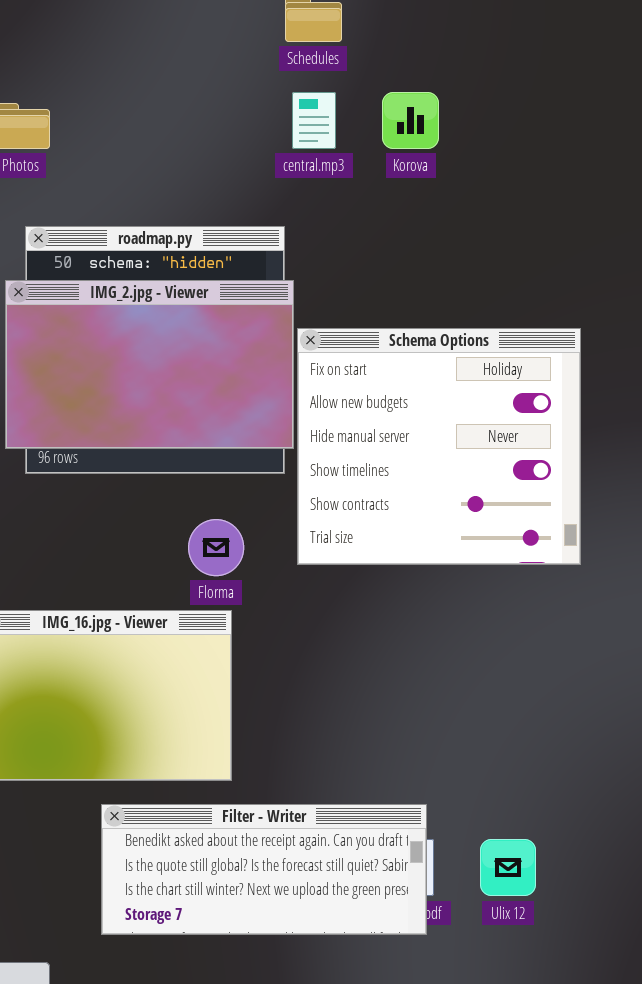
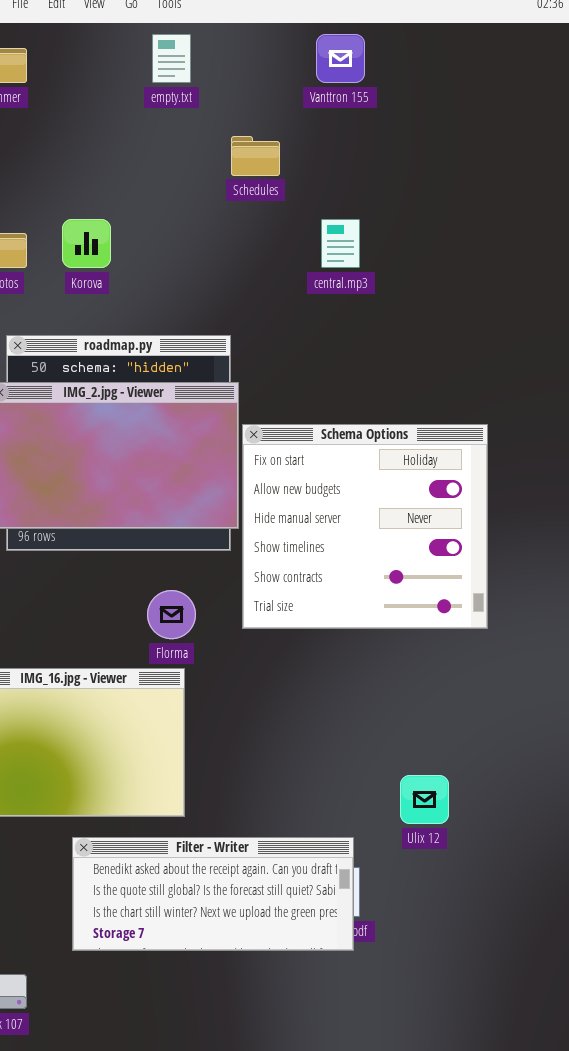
central.mp3: [292,92,336,149] -> [321,219,360,268], moved
Korova: [382,92,439,149] -> [62,219,111,268], moved
Ulix 12: [480,839,536,896] -> [400,775,449,824], moved

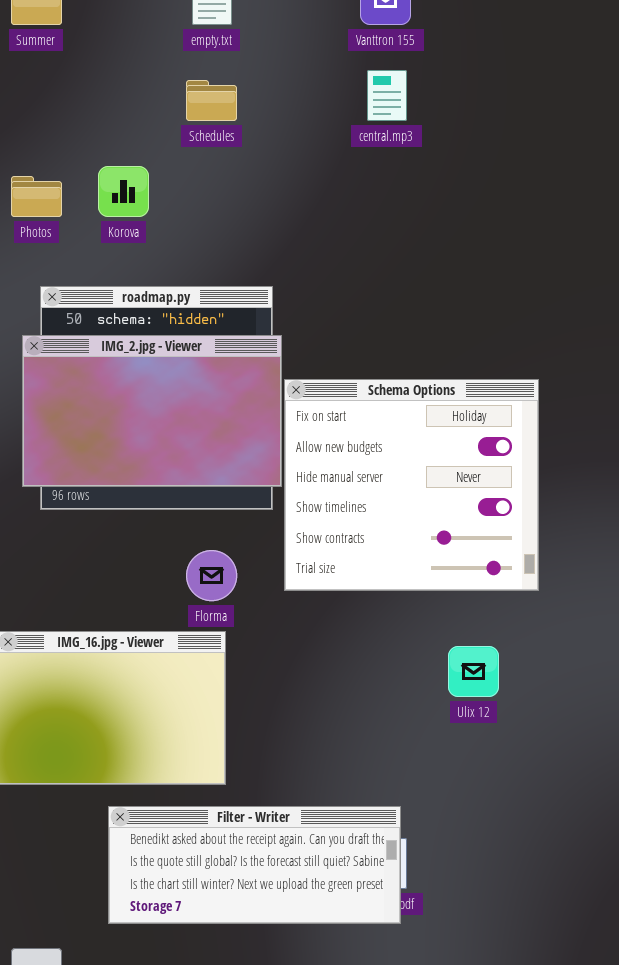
Schedules: [231,136,280,176] -> [186,80,237,121], moved
central.mp3: [321,219,360,268] -> [367,70,407,121], moved
Ulix 12: [400,775,449,824] -> [448,646,499,697], moved

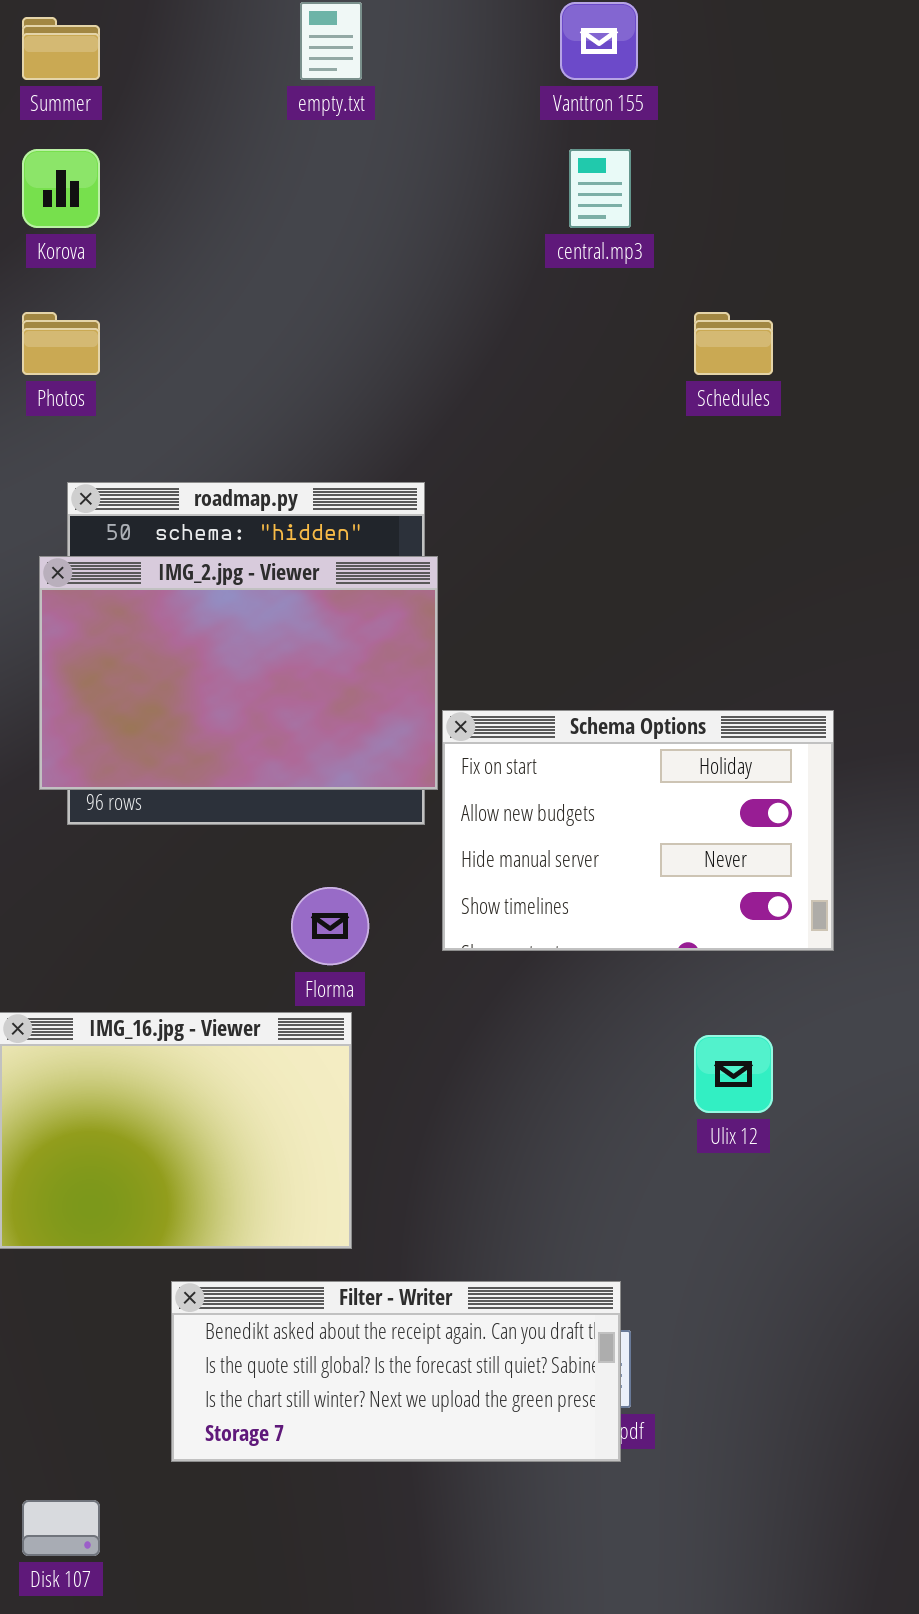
Schedules: [186,80,237,121] -> [694,312,773,375], moved
Korova: [98,166,149,217] -> [22,149,100,228], moved
Schema Options: [284,379,539,591] -> [442,710,834,951], resized

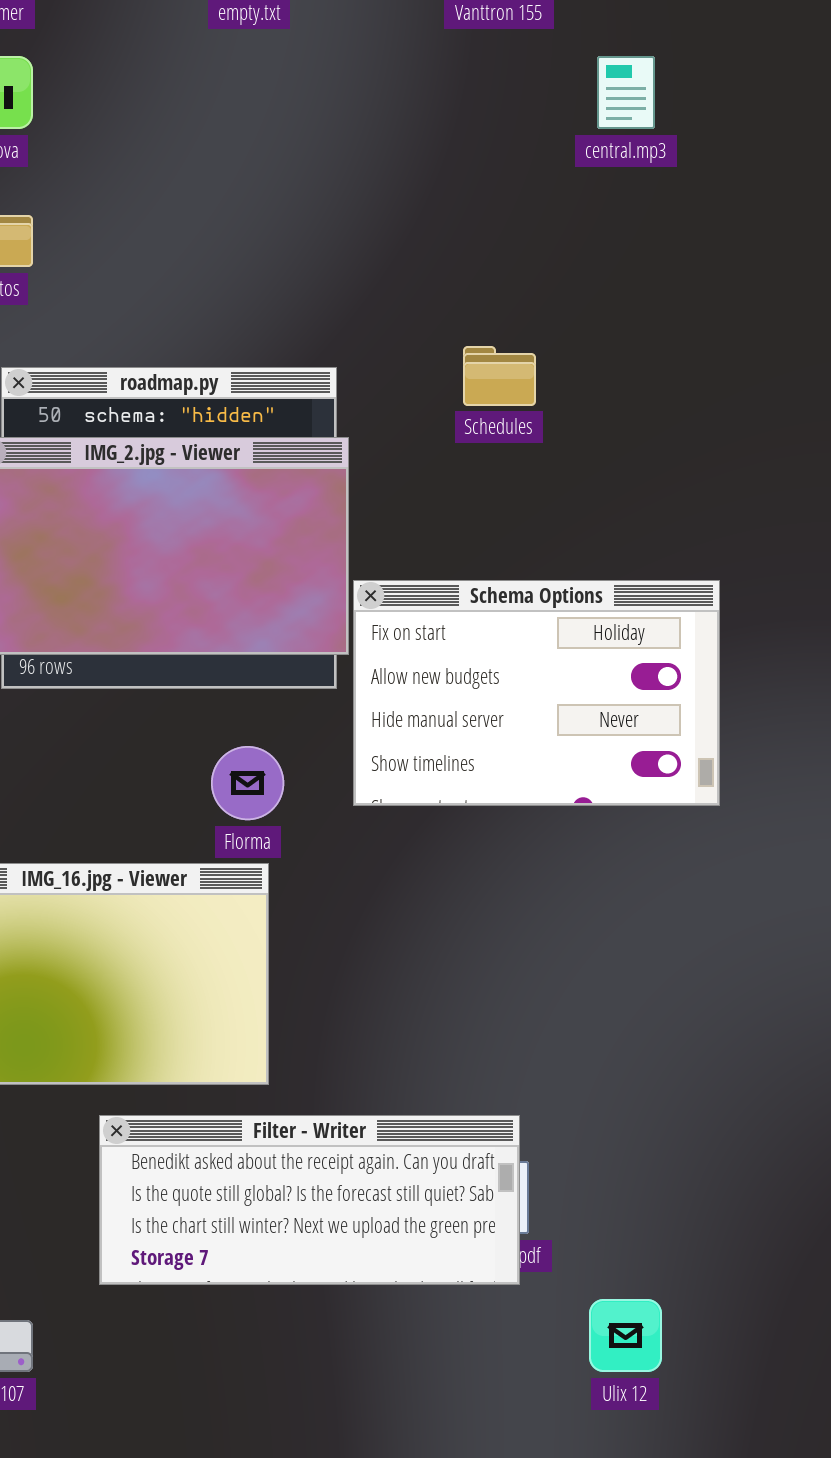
central.mp3: [569,149,631,228] -> [597,56,655,129], moved
Schedules: [694,312,773,375] -> [463,346,536,406], moved
Ulix 12: [694,1035,773,1113] -> [589,1299,662,1372], moved

